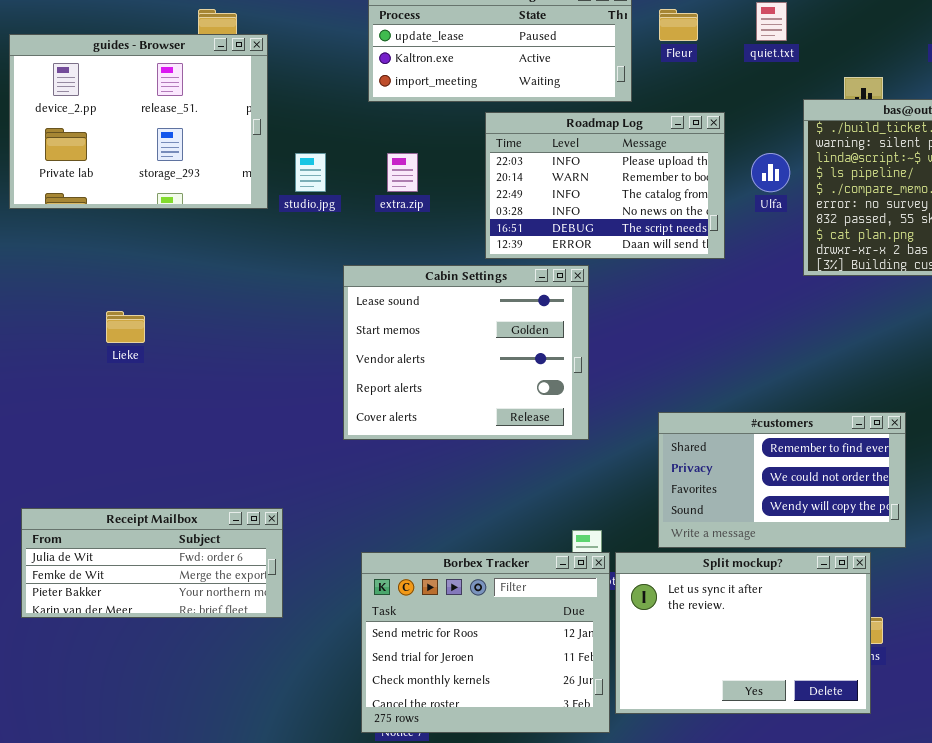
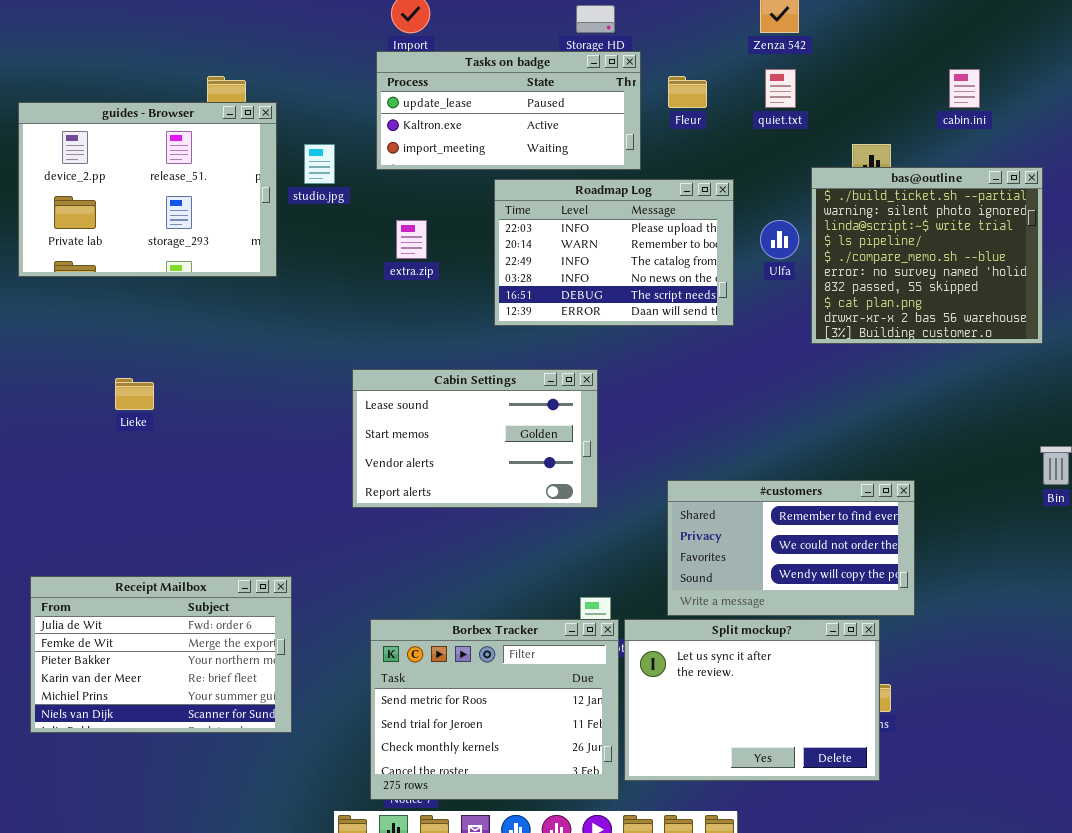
studio.jpg: [295,153,326,192] -> [304,144,335,184], moved
Cabin Settings: [343,265,589,440] -> [352,369,598,508], resized
Receipt Mailbox: [21,508,283,618] -> [30,576,292,733], resized

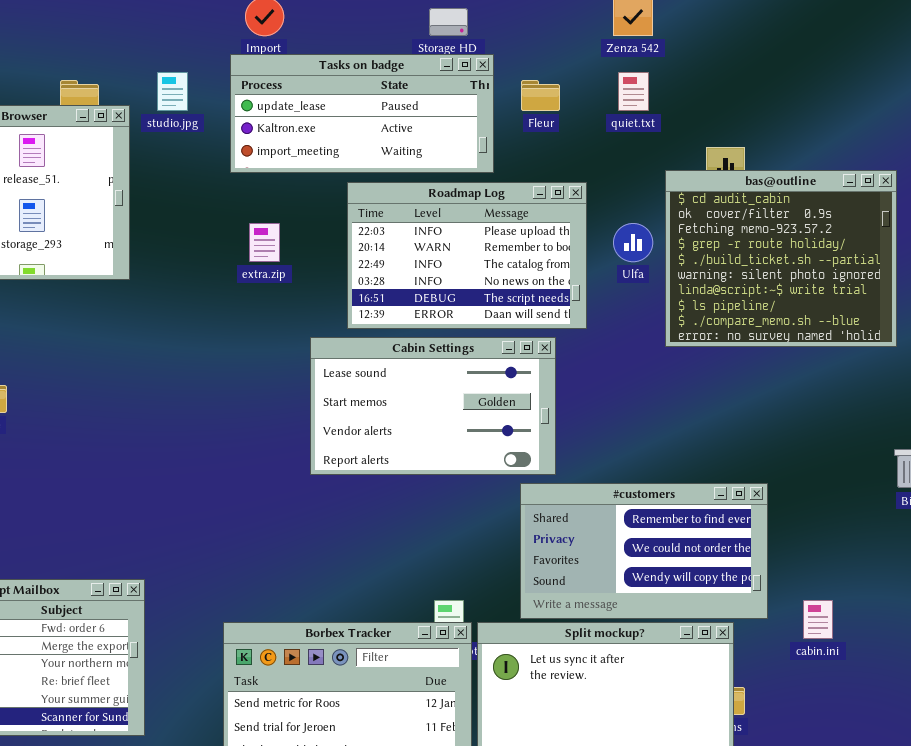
cabin.ini: [949,69,980,108] -> [803,600,833,639], moved
studio.jpg: [304,144,335,184] -> [157,72,188,111], moved
bas@outline: [811,167,1043,344] -> [665,170,897,347], scrolled up 4 rows
Cabin Settings: [352,369,598,508] -> [310,337,556,475], moved

